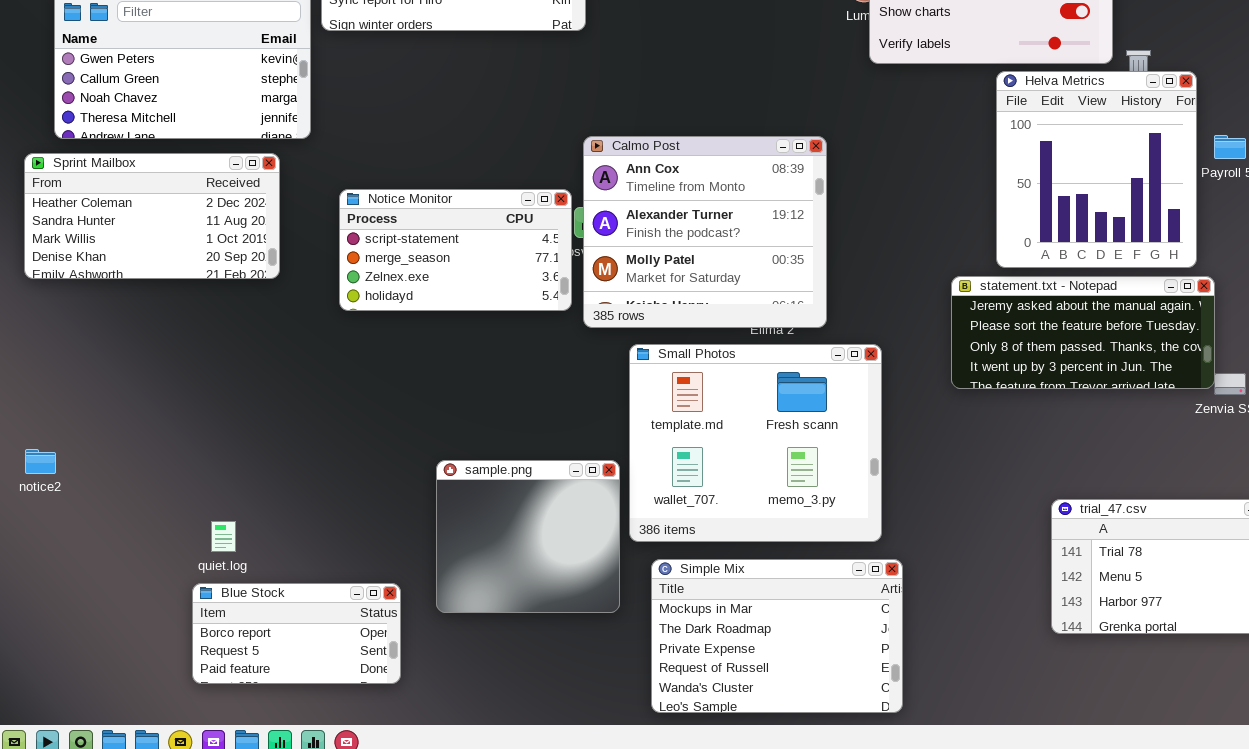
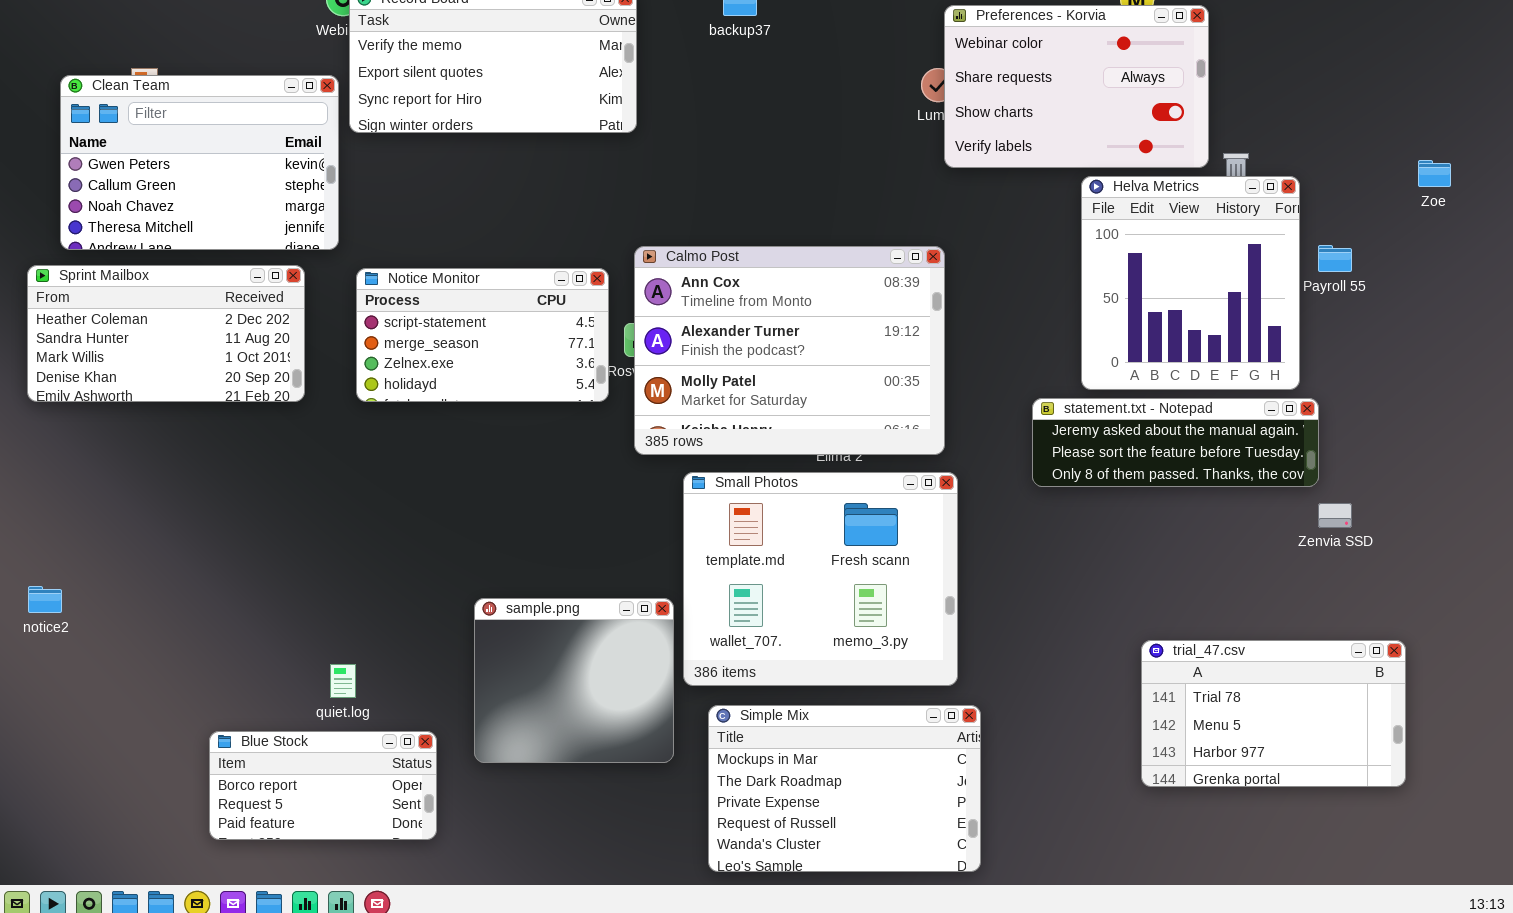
Calmo Post: [583,136,827,328] -> [634,246,945,455], resized
Notice Monitor: [339,189,572,311] -> [356,268,609,402], moved
statement.txt - Notepad: [951,276,1215,389] -> [1032,398,1319,487], resized
quiet.log: [211,521,236,552] -> [330,664,356,698], moved

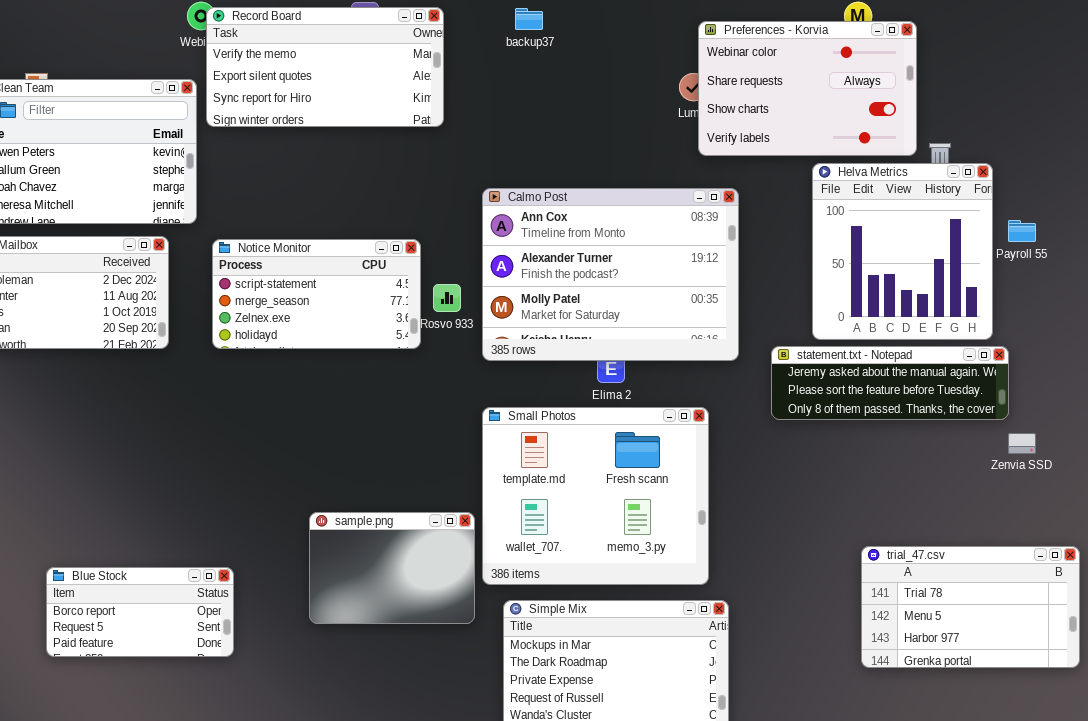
Calmo Post: [634,246,945,455] -> [482,188,739,361], moved
sample.png: [474,598,674,763] -> [309,512,475,624], resized
Blue Stock: [209,731,437,840] -> [46,567,234,657], moved

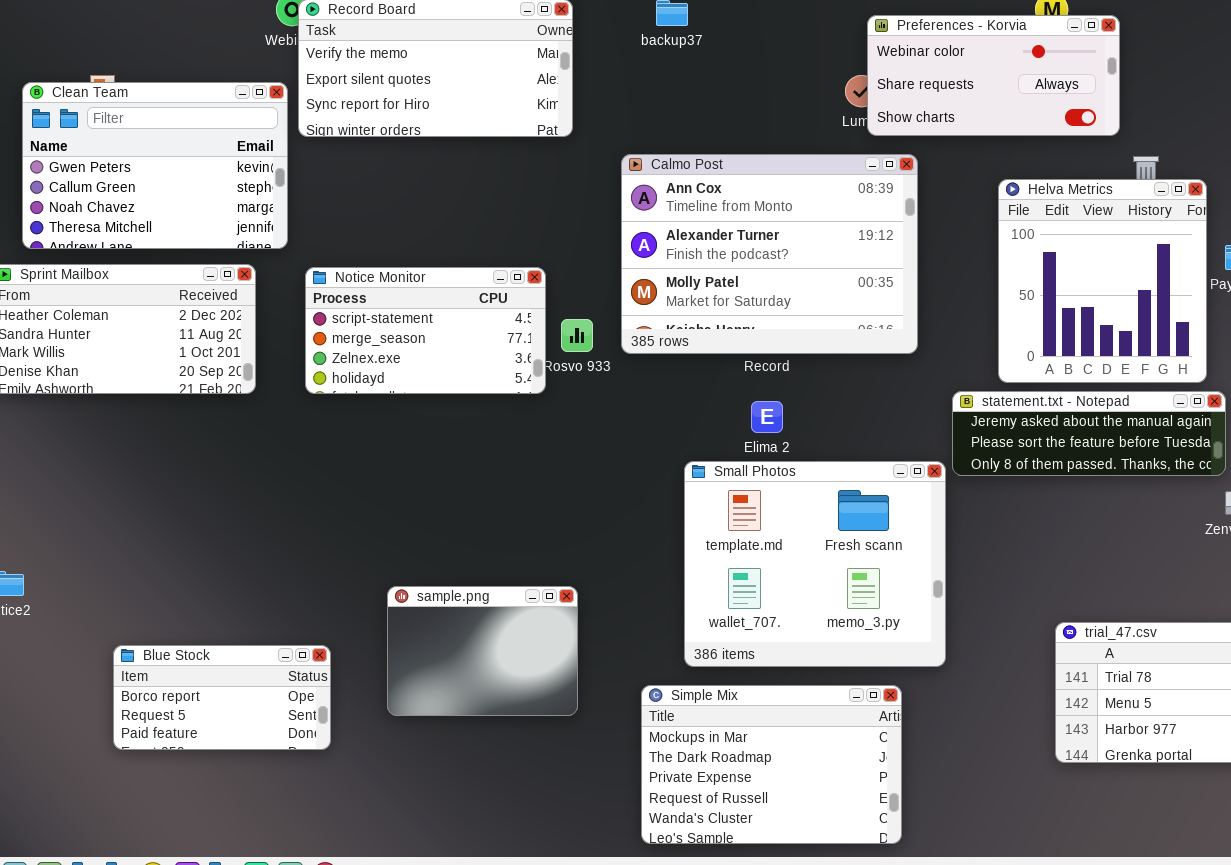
Preferences - Korvia: [698,21,917,156] -> [867,15,1120,136], resized
Calmo Post: [482,188,739,361] -> [621,154,918,354], moved
Small Photos: [482,407,709,585] -> [684,461,946,667], moved
sample.png: [309,512,475,624] -> [387,586,578,716], moved

